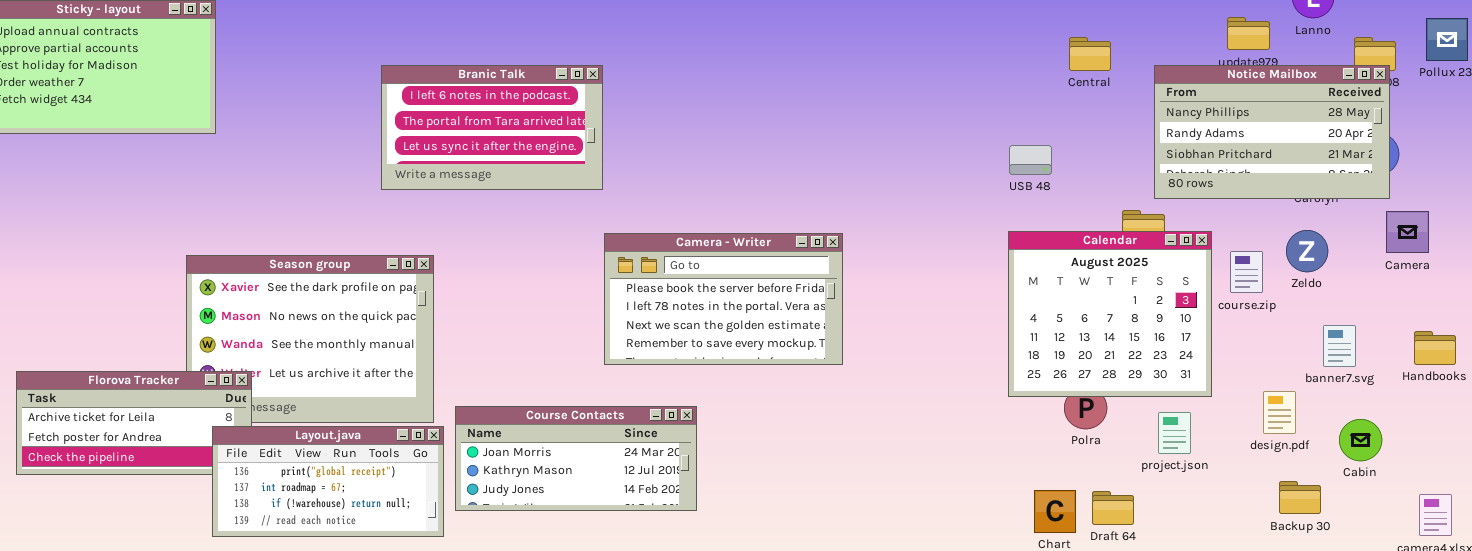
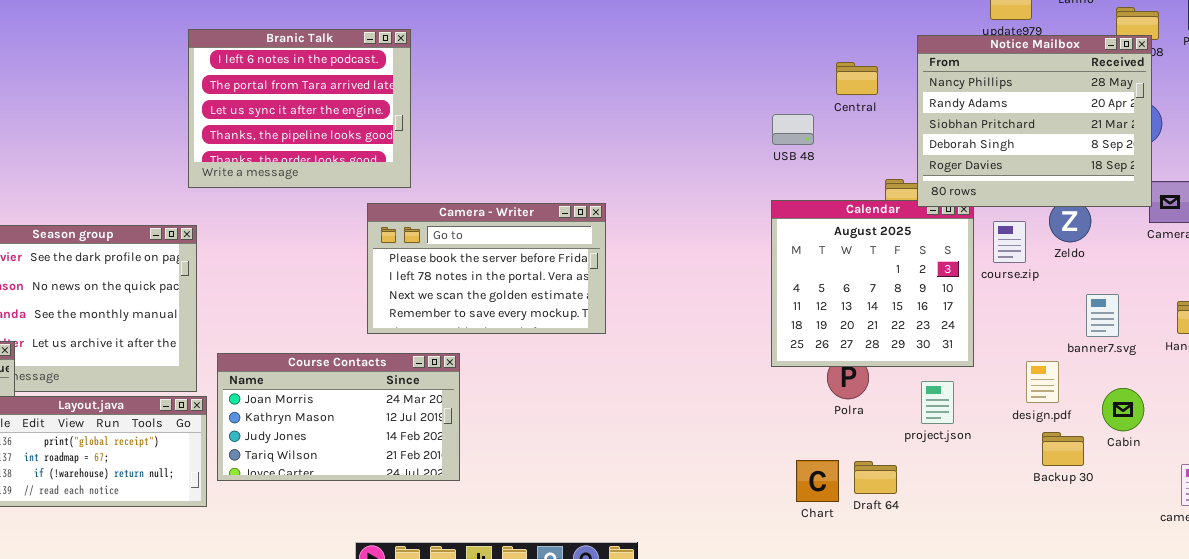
Central: [1069,37,1111,71] -> [836,62,878,95], moved
Branic Talk: [381,65,603,190] -> [188,29,411,188], moved, resized
Notice Mailbox: [1154,65,1390,199] -> [917,35,1152,207], resized
Course Contacts: [455,406,697,511] -> [217,353,460,481], resized
Backup 30: [1279,481,1321,514] -> [1042,432,1084,466], moved

